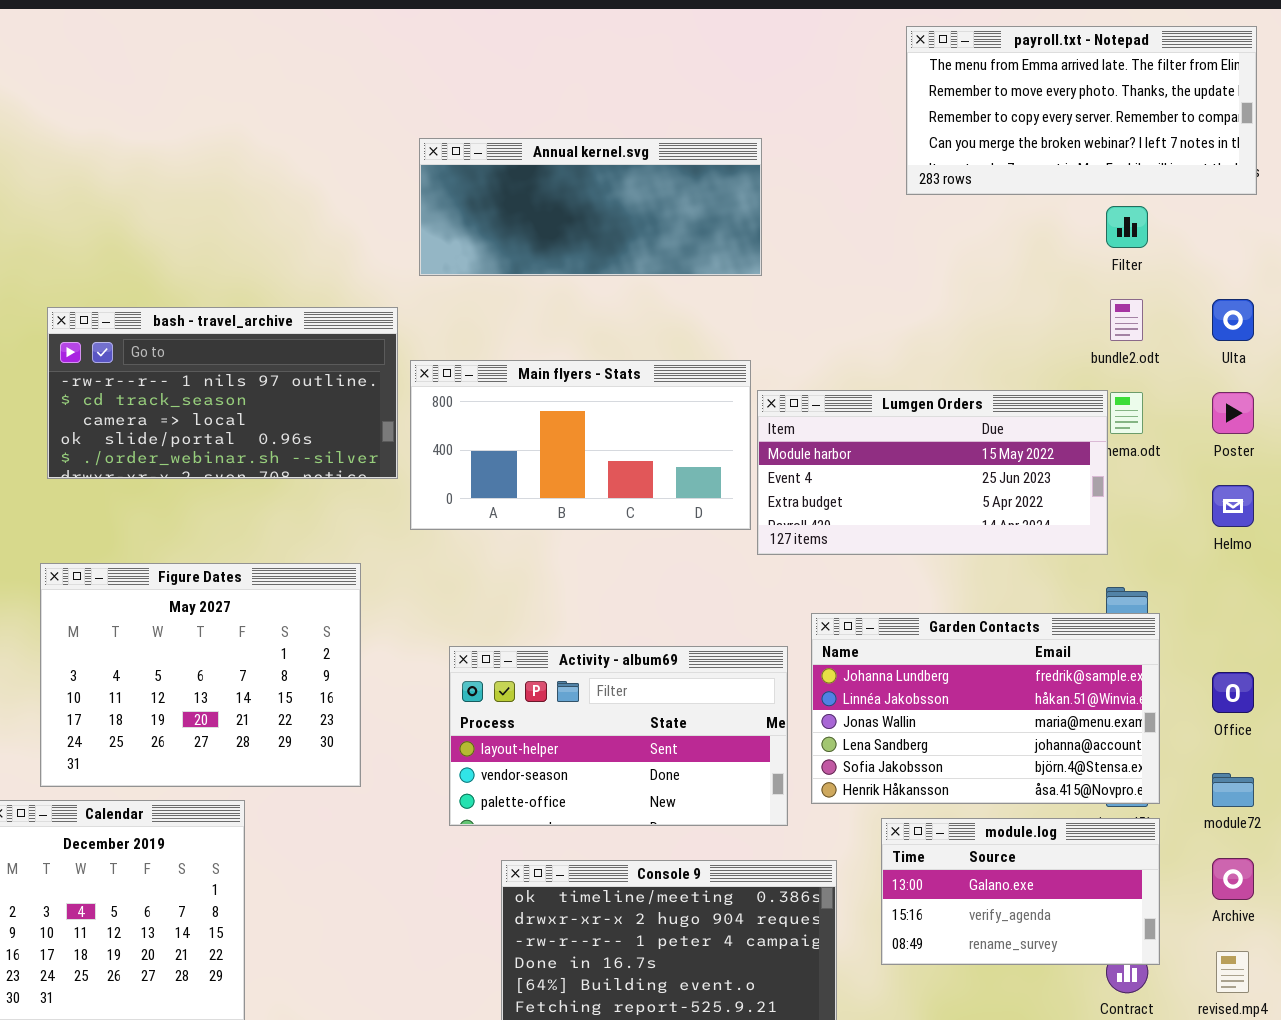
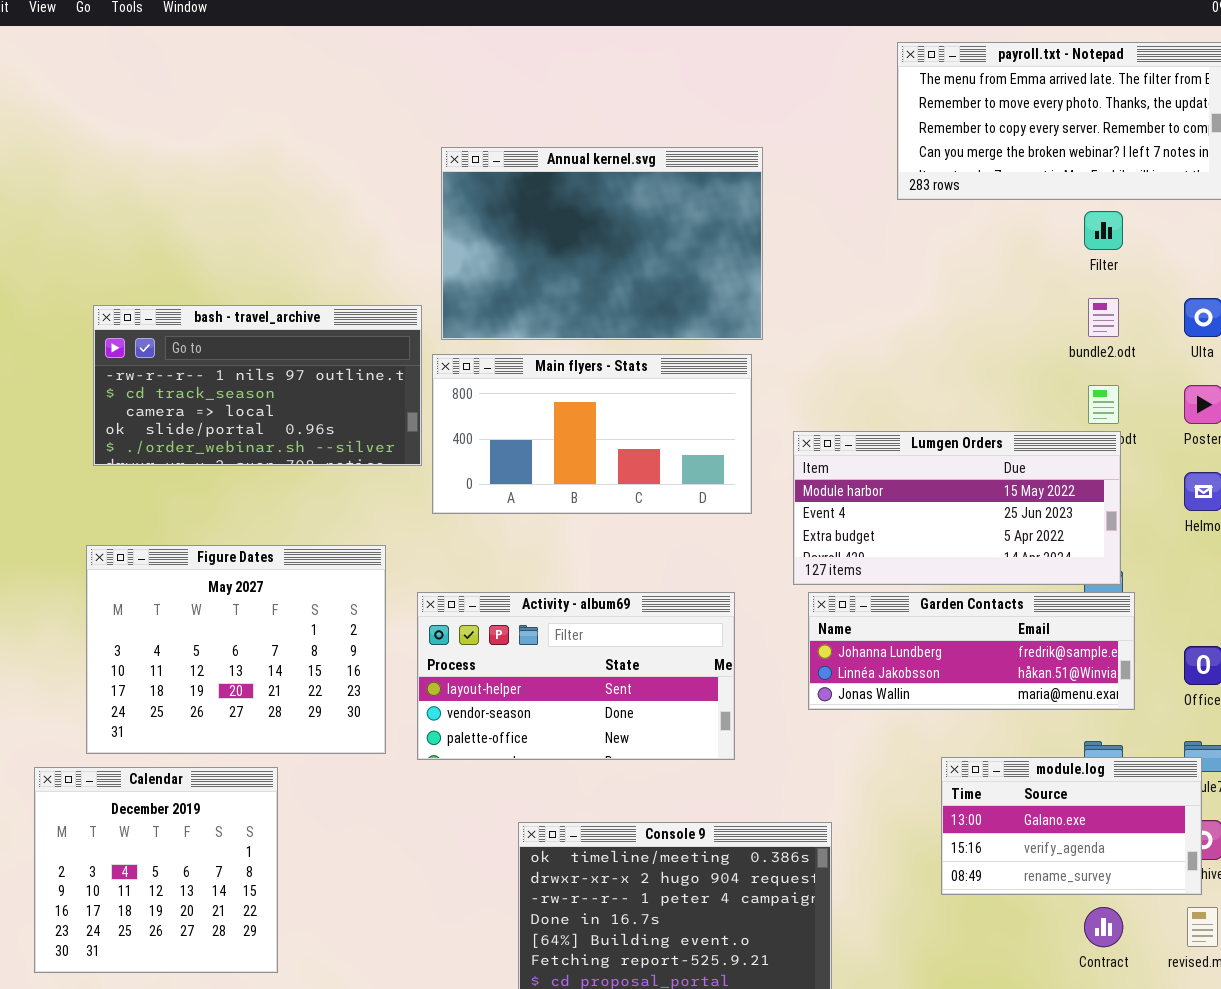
Annual kernel.svg: [419,138,762,276] -> [441,147,763,340], resized
Lumgen Orders: [757,390,1108,555] -> [793,431,1121,585], moved
Garden Contacts: [811,613,1160,804] -> [808,592,1135,710], resized
Activity - album69: [449,646,788,826] -> [417,592,735,760], moved
module.log: [881,818,1160,965] -> [941,757,1202,895], moved

